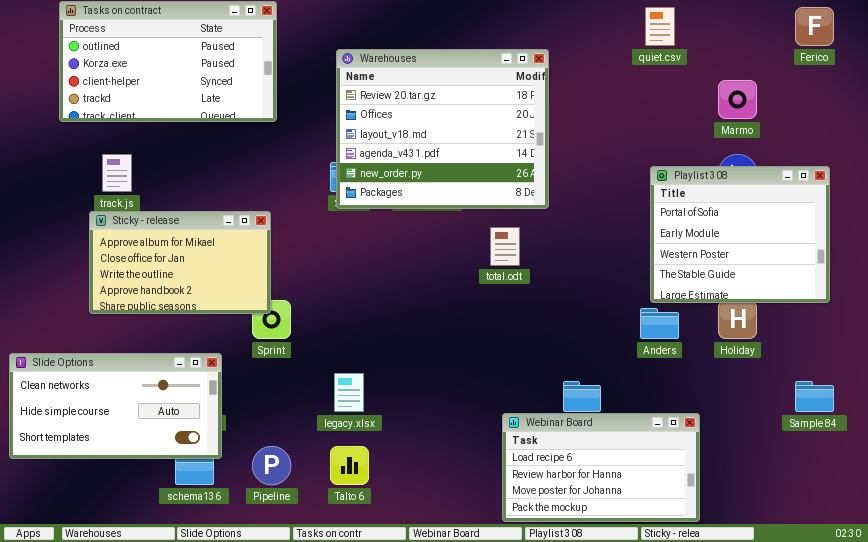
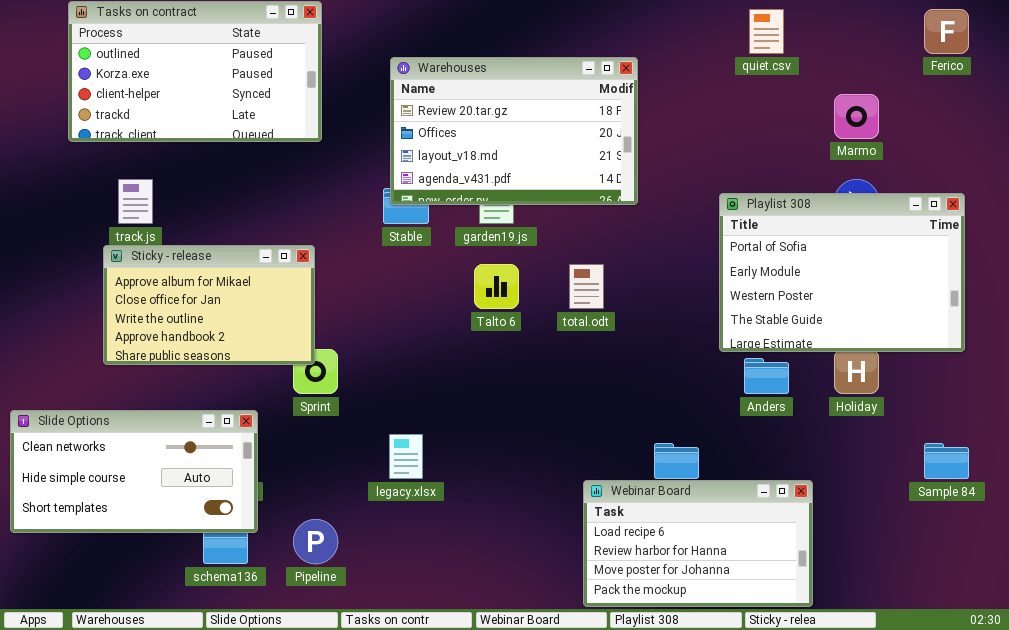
Warehouses: [336,49,549,209] -> [390,57,638,205], resized
Playlist 308: [650,166,830,303] -> [719,193,965,352], resized
Talto 6: [330,446,369,485] -> [474,264,519,309], moved

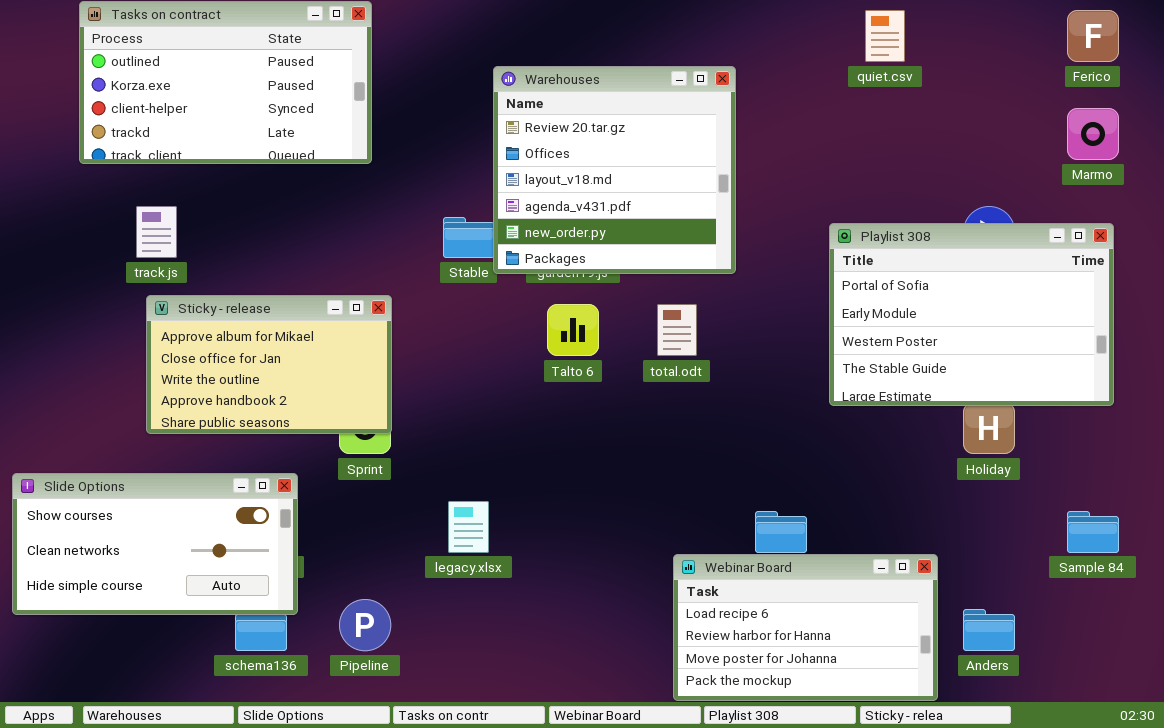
Warehouses: [390,57,638,205] -> [493,66,736,274], resized
Marmo: [834,94,879,139] -> [1067,108,1119,160], moved
Sticky - release: [103,245,315,365] -> [146,295,392,434], moved
Anders: [744,358,789,394] -> [963,609,1015,651], moved
Slide Options: [10,410,258,533] -> [12,473,298,615], scrolled up 1 row

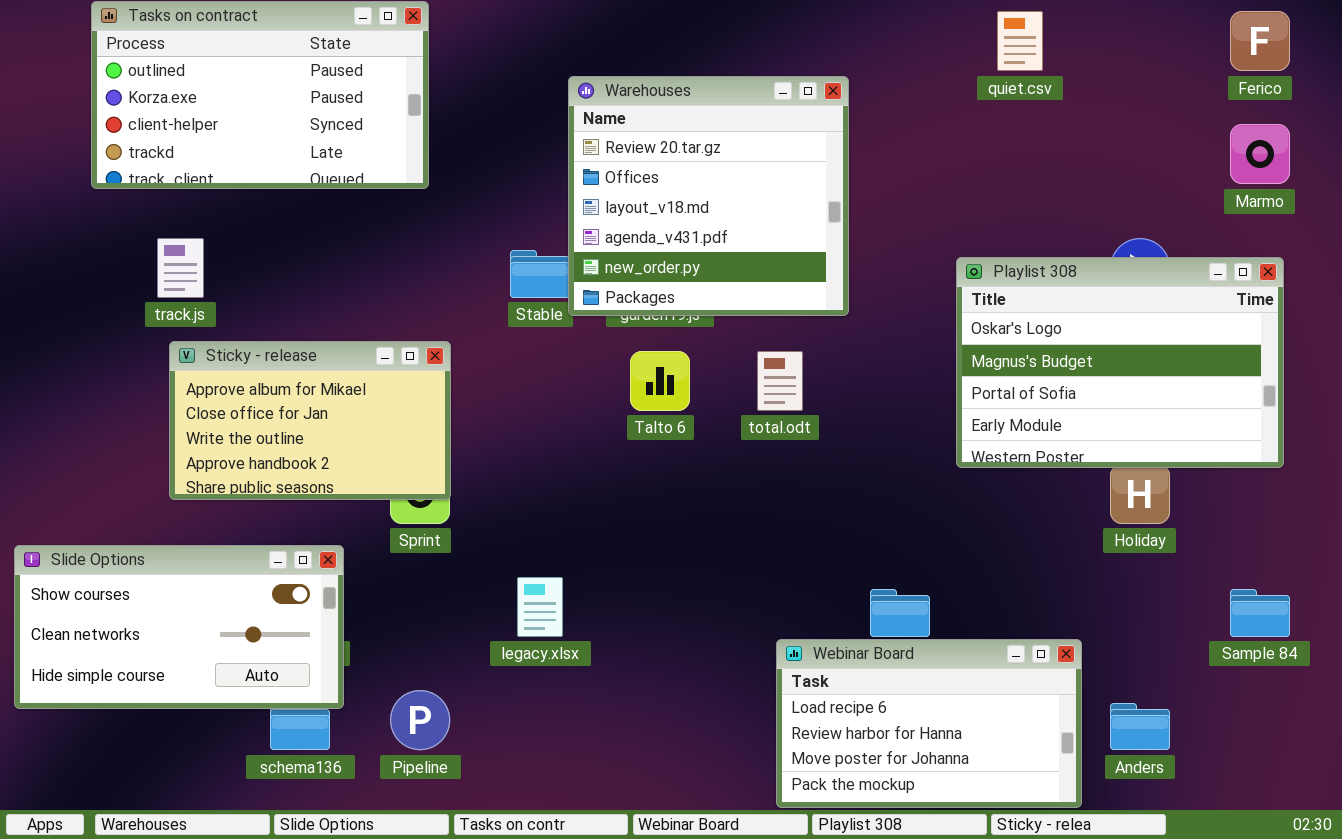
Playlist 308: [829,223,1114,406] -> [956,257,1284,468], scrolled up 2 rows

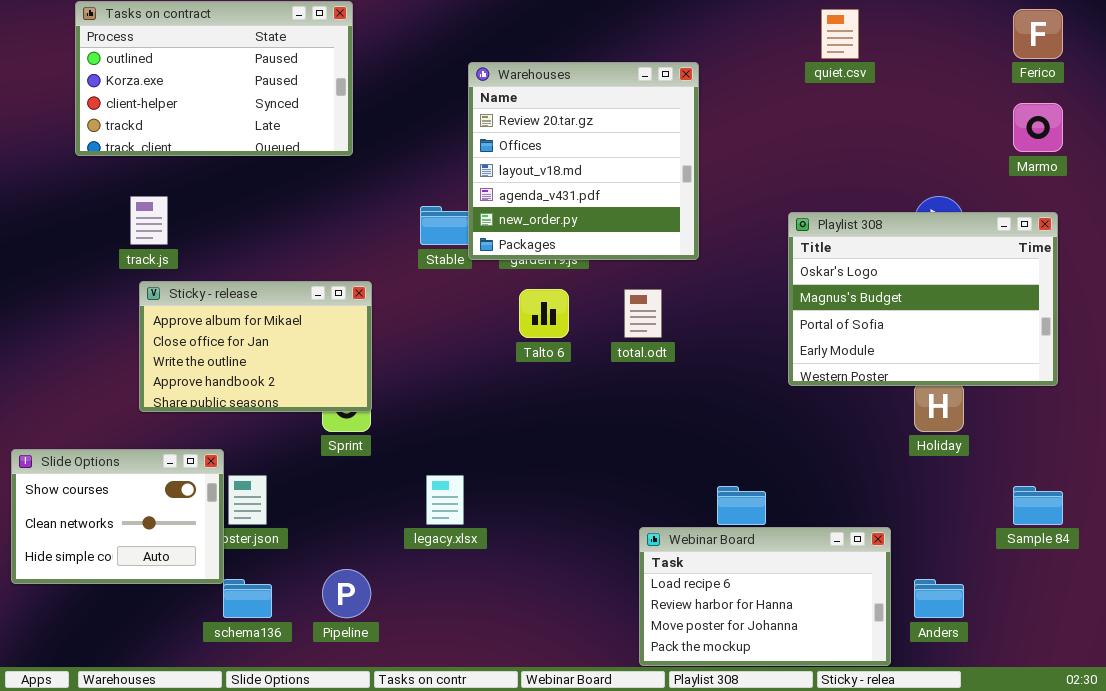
Slide Options: [14,545,344,709] -> [11,449,224,584], resized

